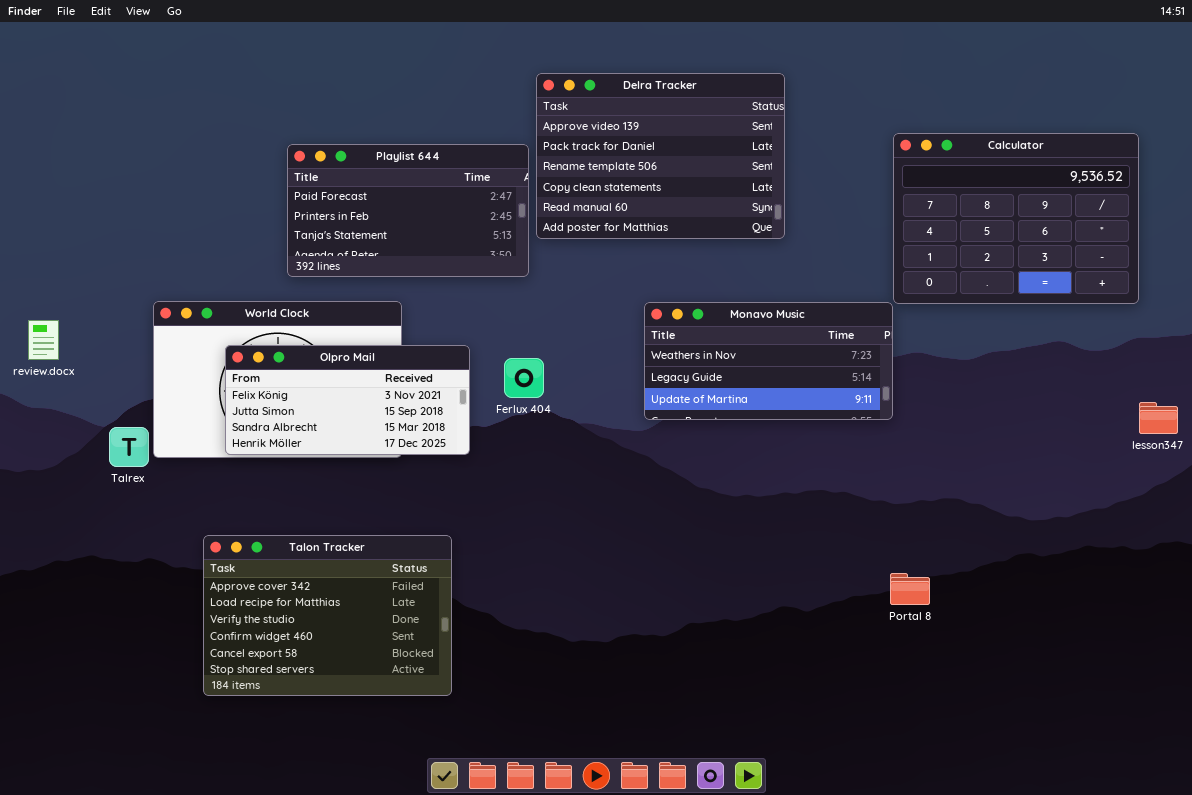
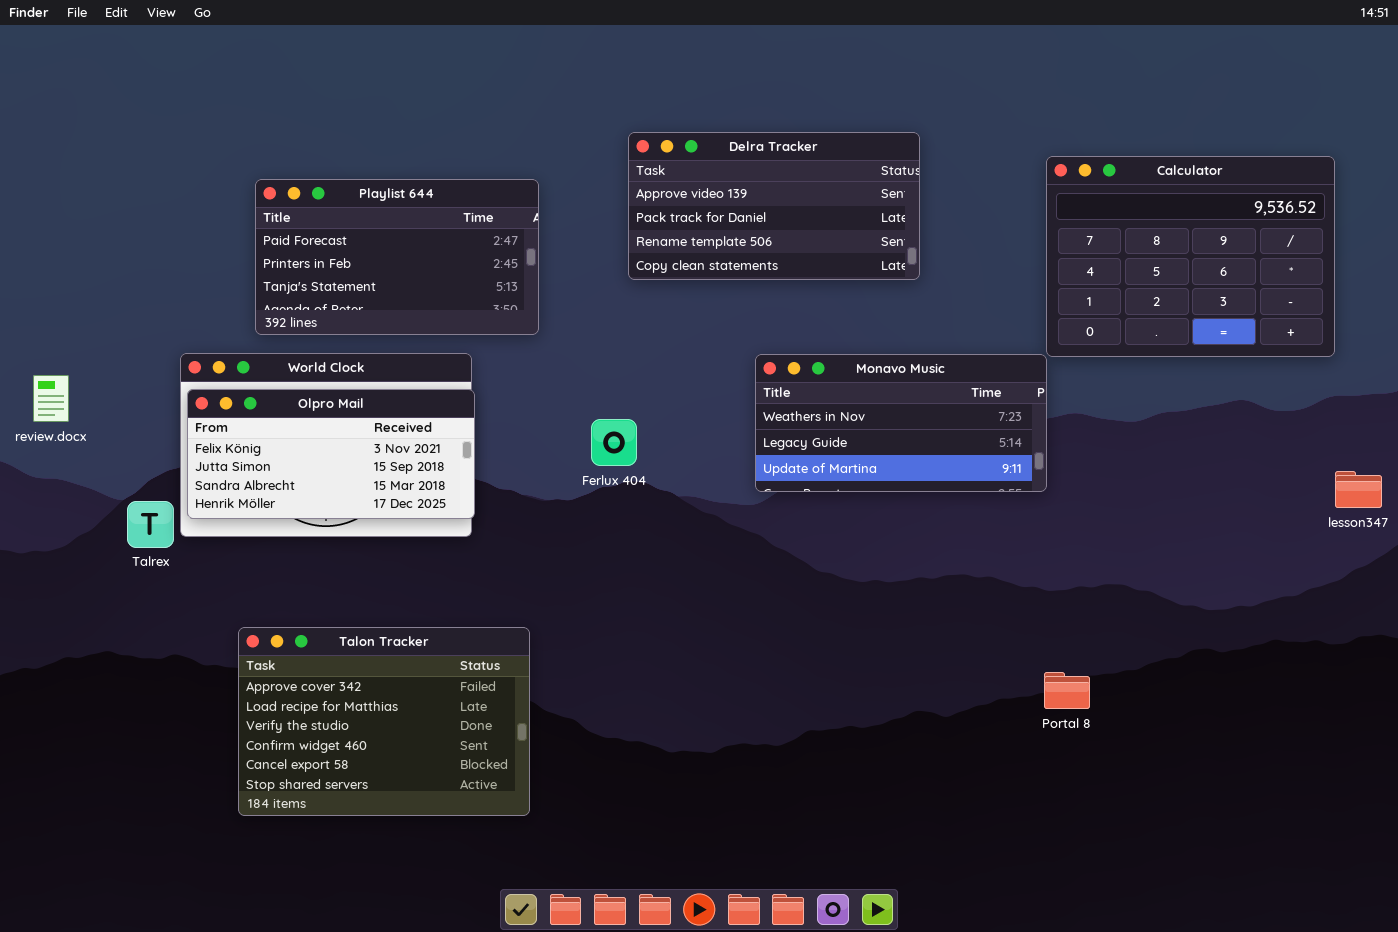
Delra Tracker: [536,73,785,239] -> [628,132,920,280], resized
Playlist 644: [287,144,529,277] -> [255,179,539,335], moved
Olpro Mail: [225,345,470,455] -> [187,389,475,519], moved

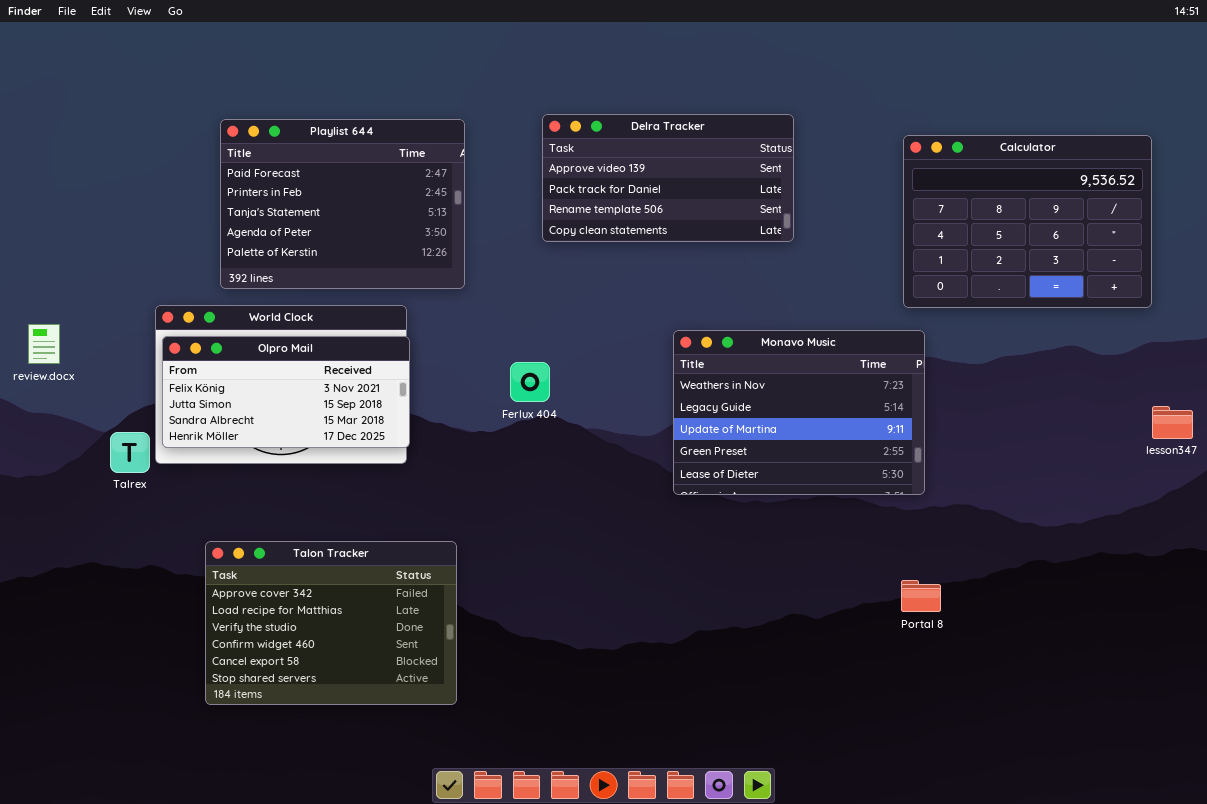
Playlist 644: [255,179,539,335] -> [220,119,465,289], resized
Monavo Music: [755,354,1047,492] -> [673,330,925,495], moved, resized

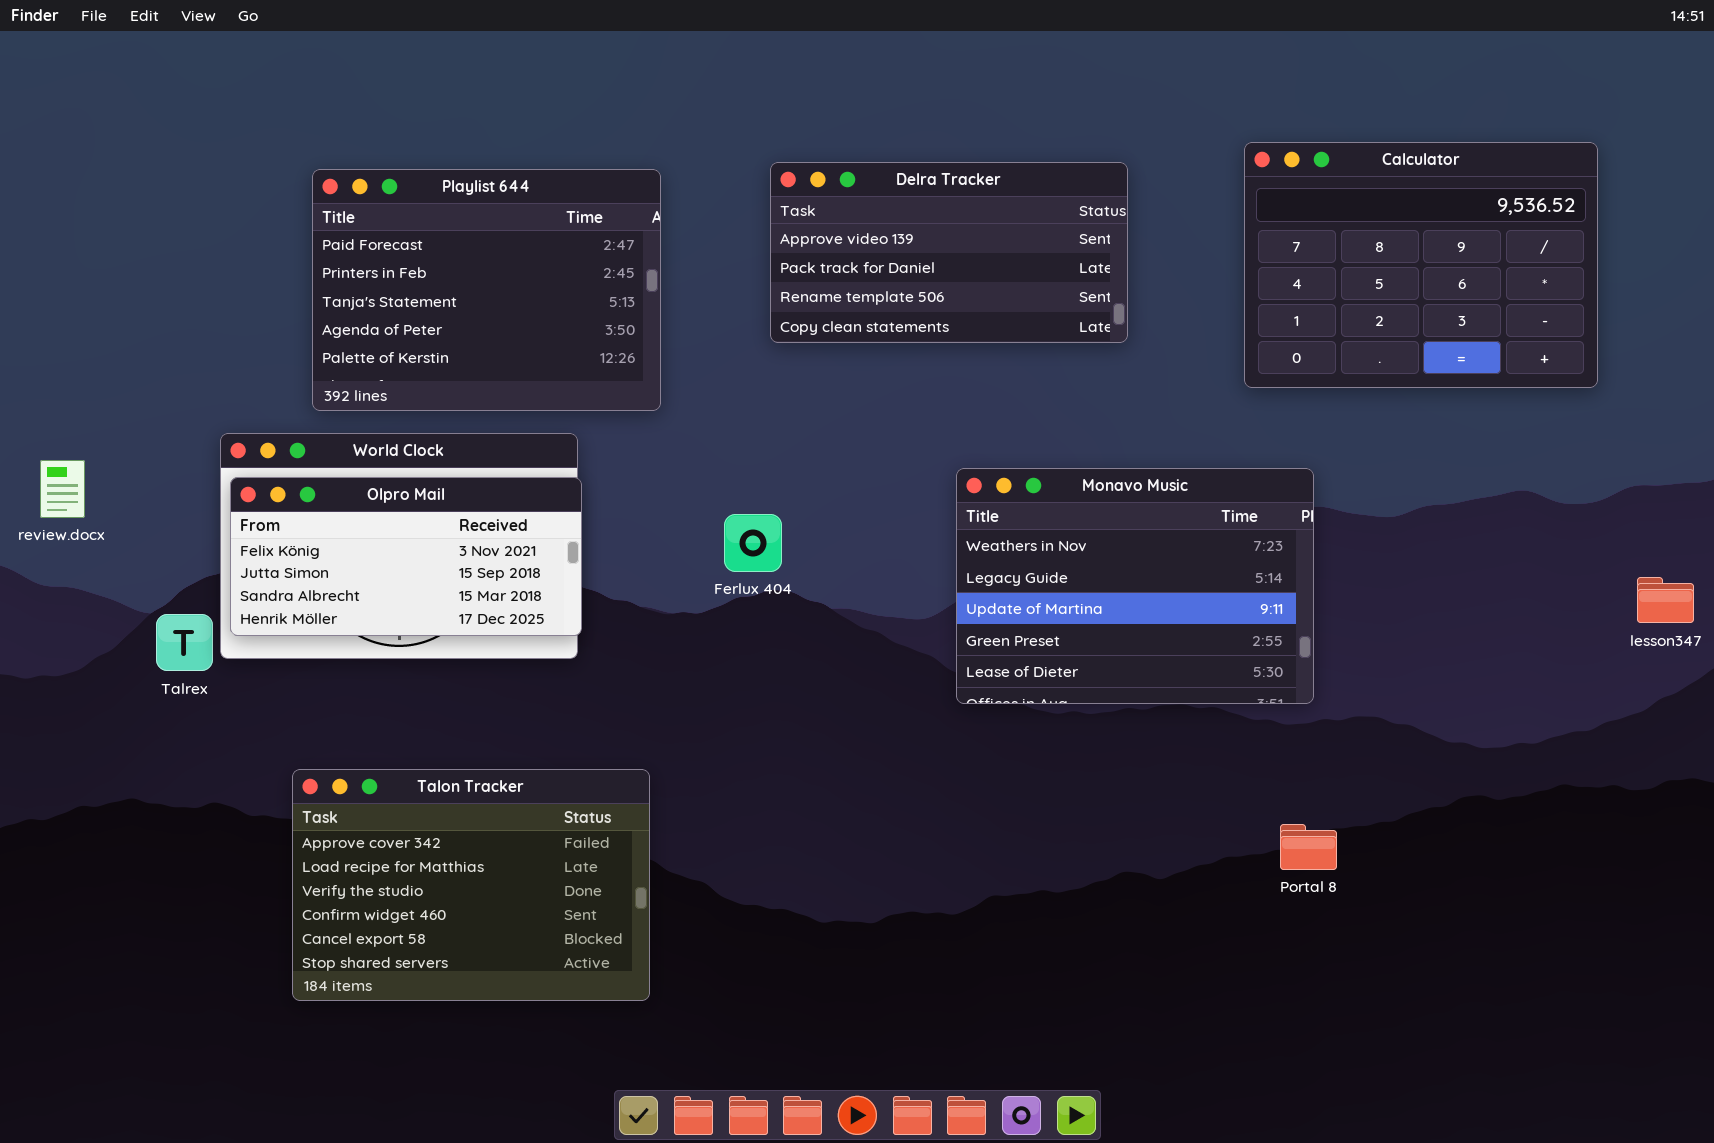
Calculator: [903,135,1152,308] -> [1244,142,1598,388], moved

